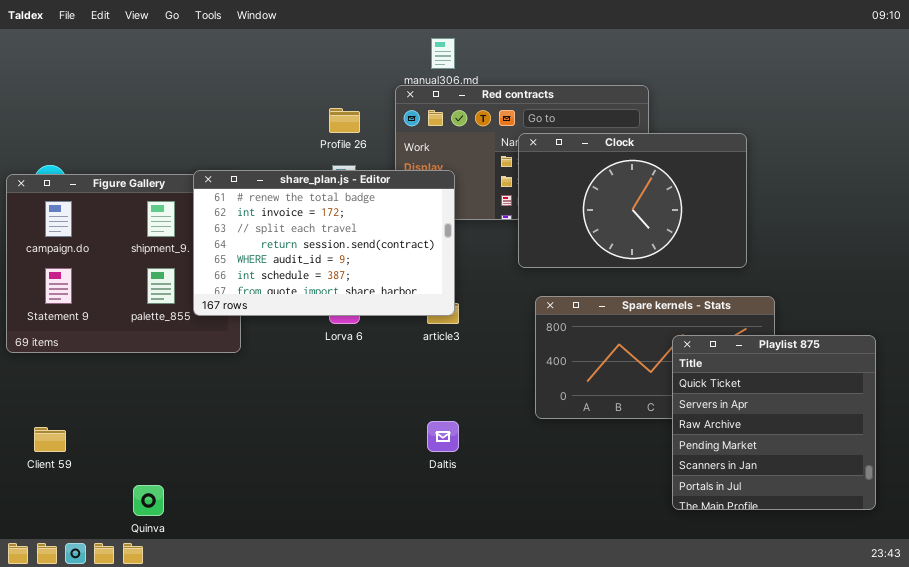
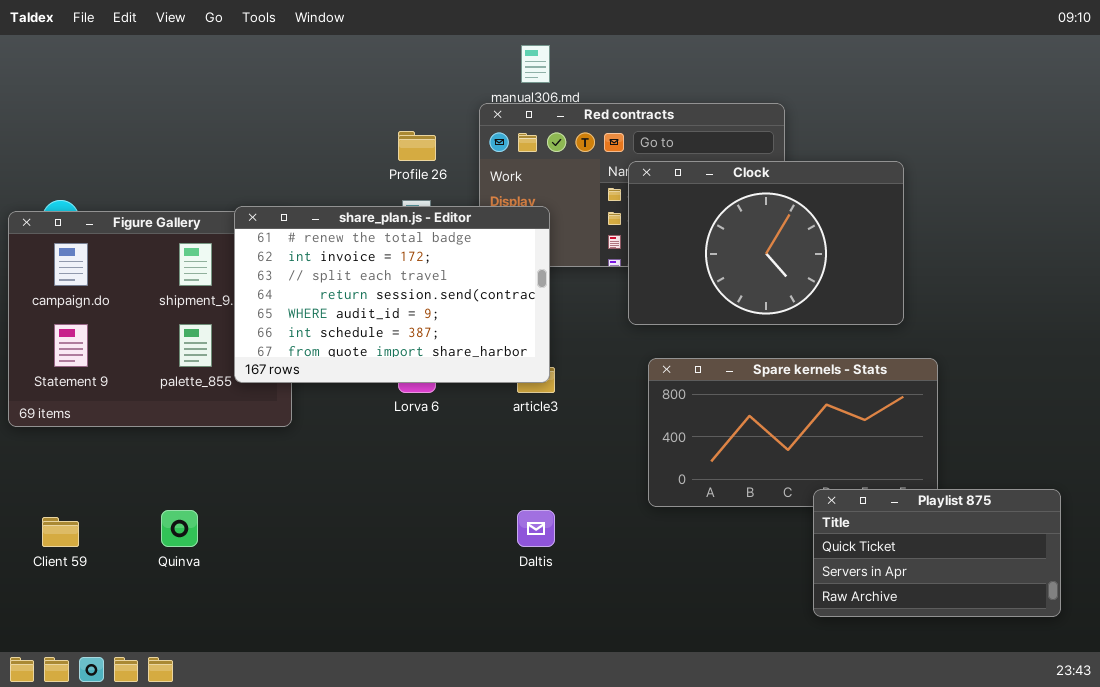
Playlist 875: [672,335,876,510] -> [813,489,1061,617], resized
Quinva: [133,485,164,516] -> [161,510,198,547], moved

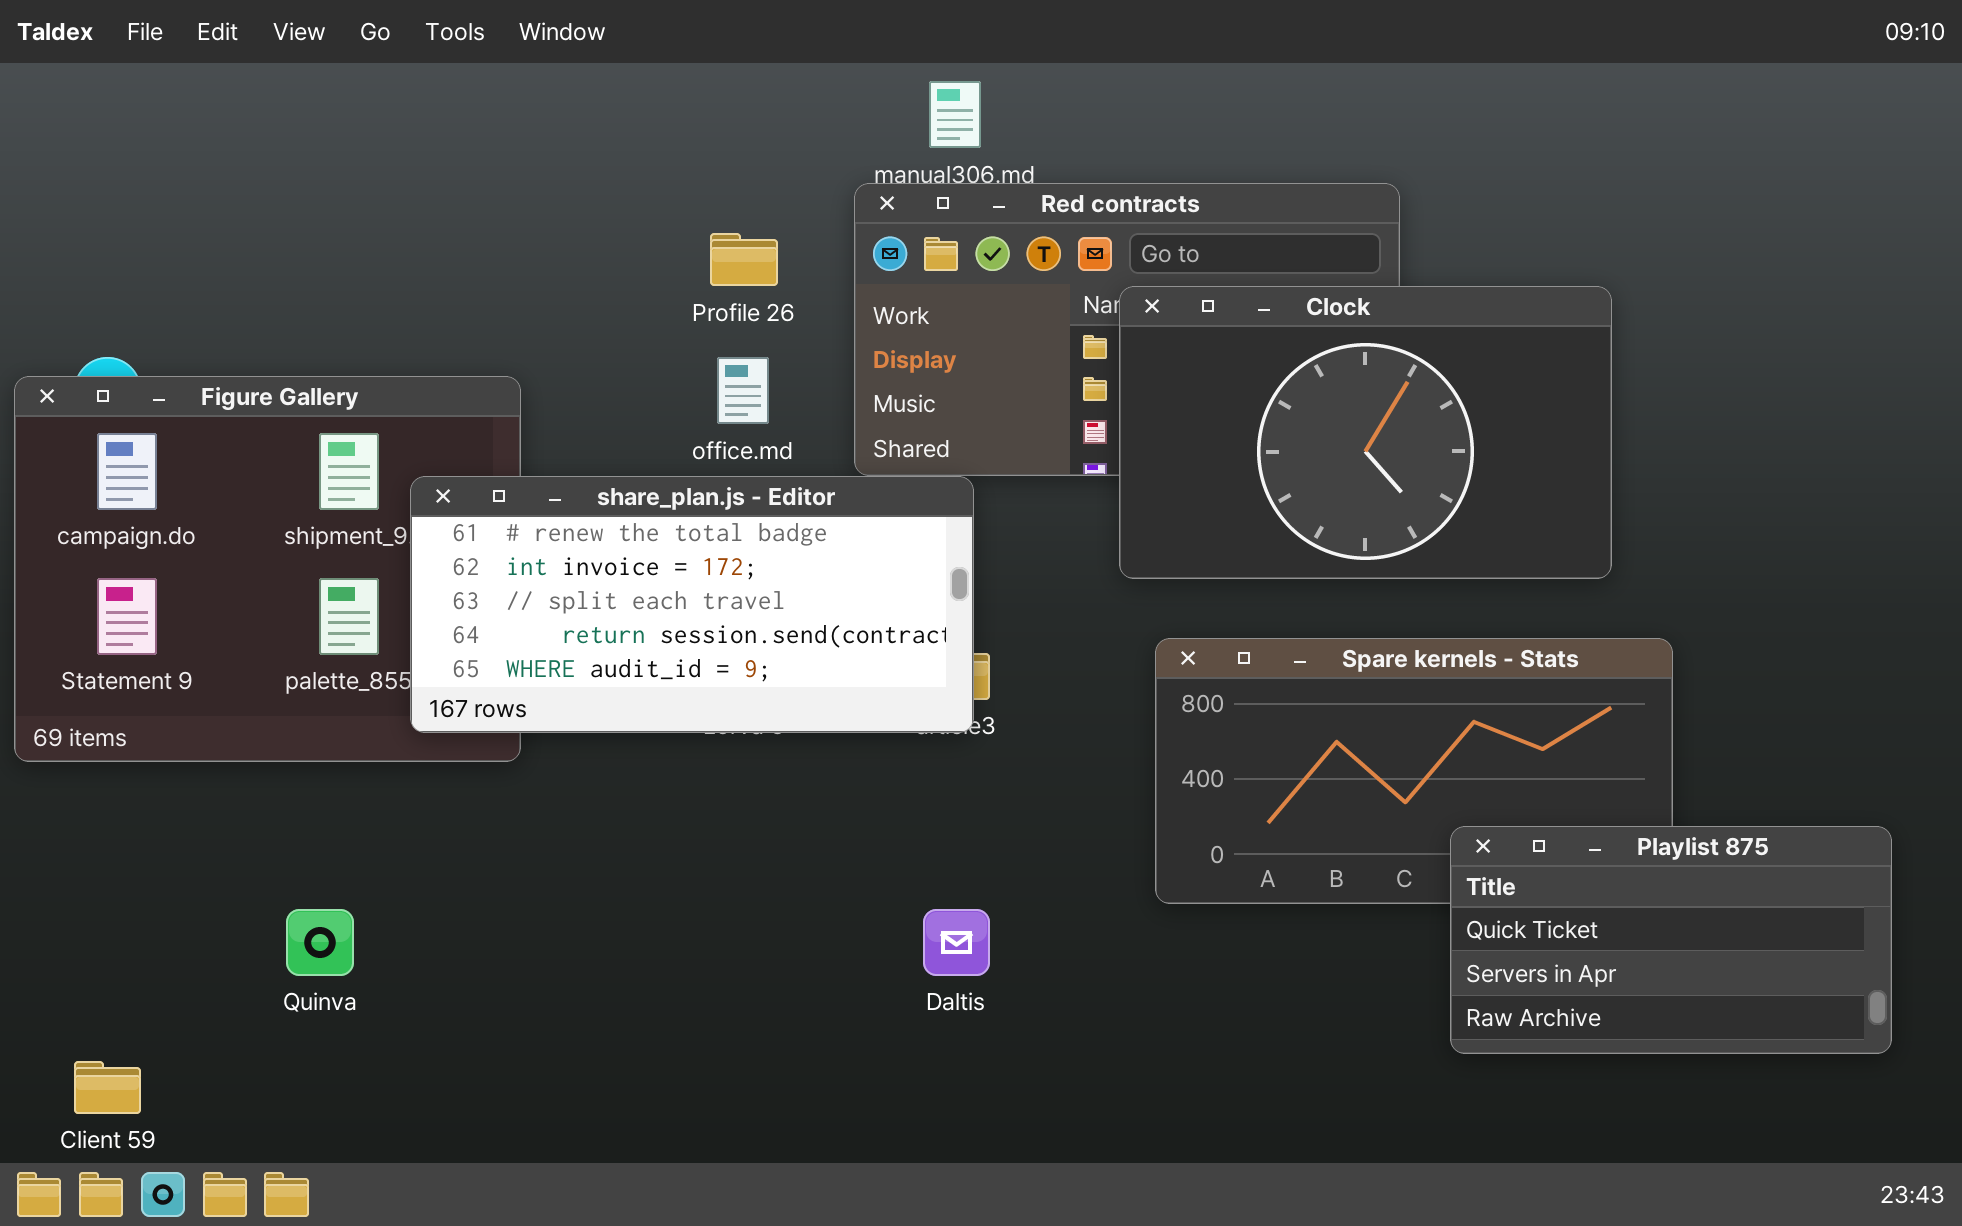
share_plan.js - Editor: [234,206,550,383] -> [410,476,974,733], moved, resized
Playlist 875: [813,489,1061,617] -> [1450,826,1892,1054], moved
Client 59: [42,517,79,547] -> [74,1061,141,1114], moved

